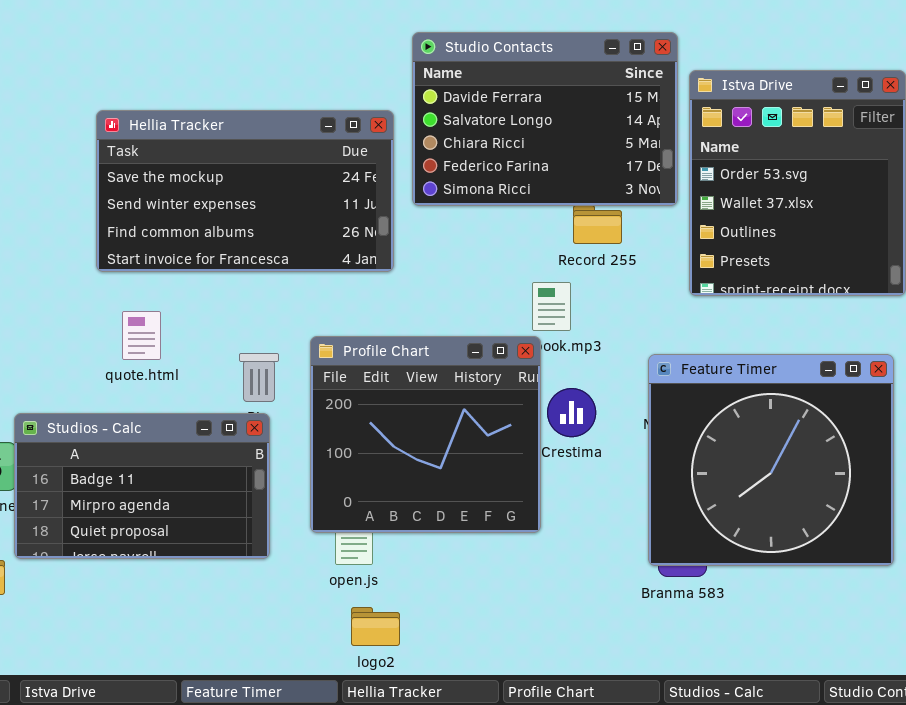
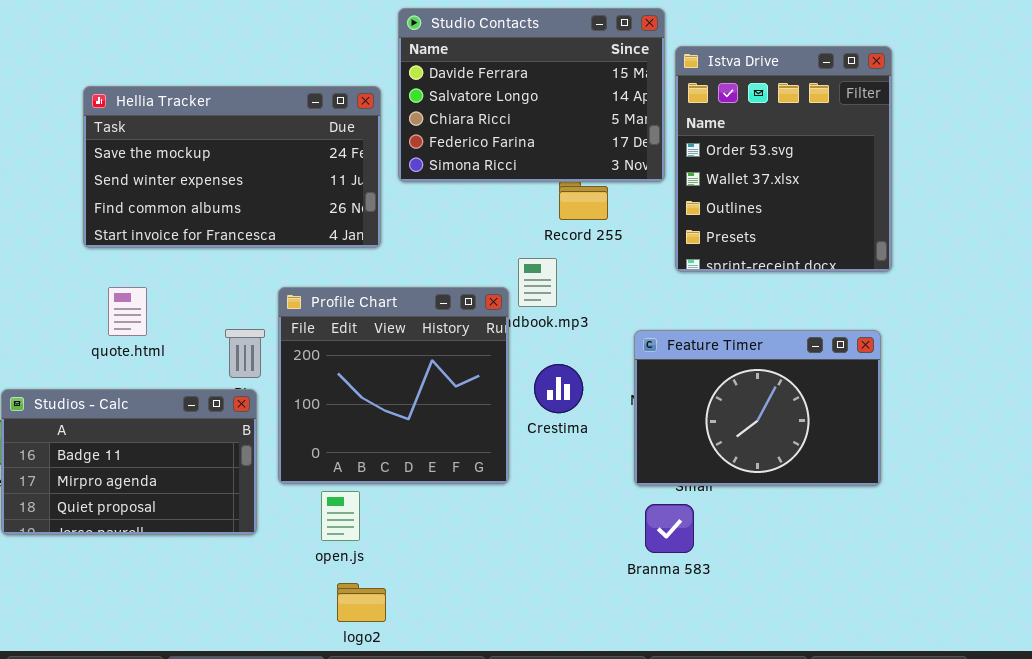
Profile Chart: [310,336,541,533] -> [278,287,509,484], moved
Feature Timer: [648,354,894,566] -> [634,330,881,486], resized

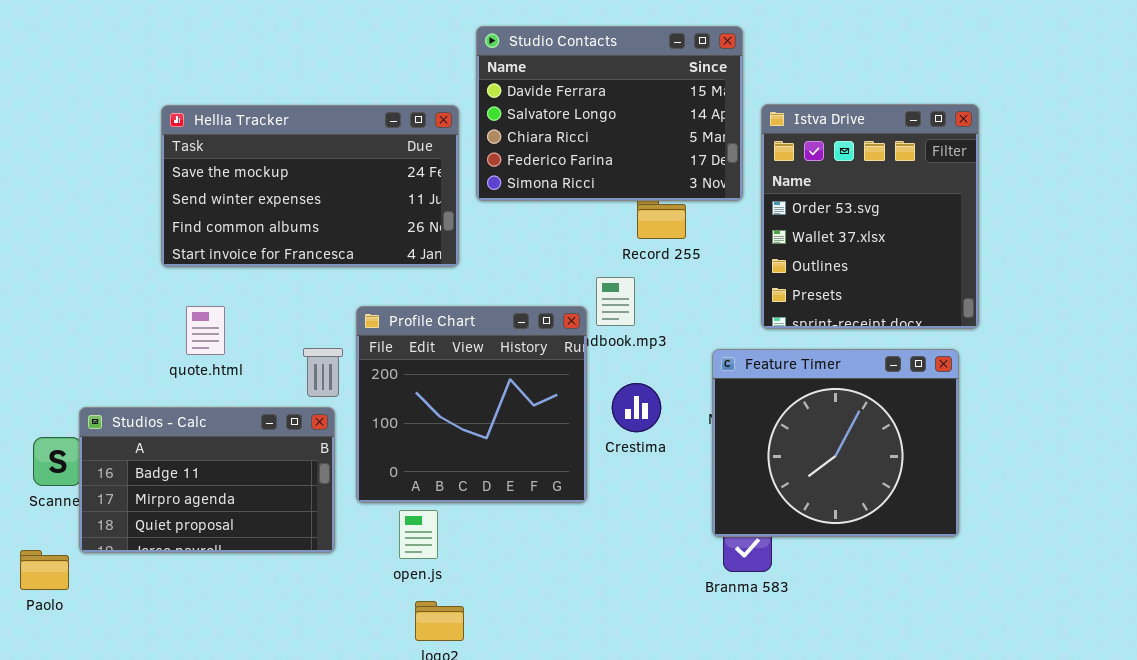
Istva Drive: [675,46,892,272] -> [761,104,979,329], moved
Feature Timer: [634,330,881,486] -> [712,349,959,537], resized

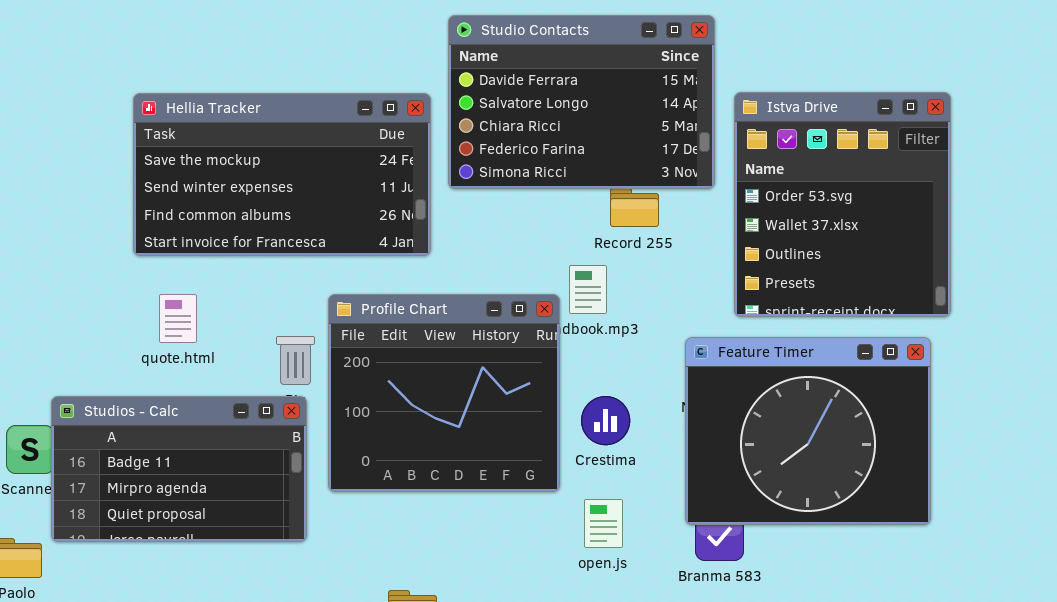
Crestima: [612,383,661,432] -> [581,396,630,445], moved
open.js: [399,510,438,559] -> [584,499,623,548], moved

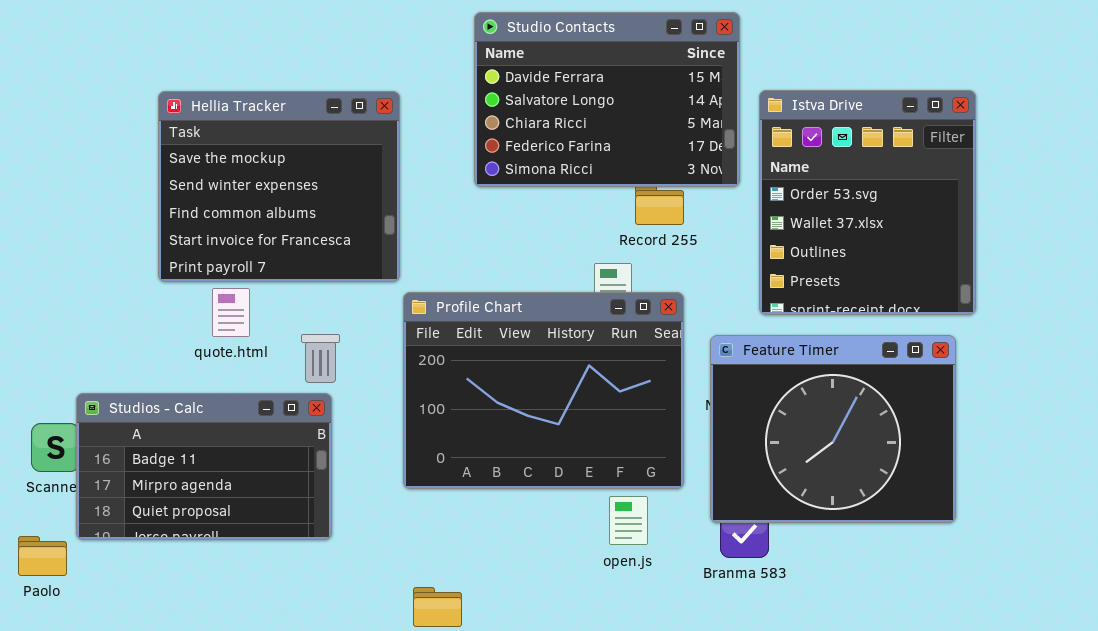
Hellia Tracker: [133,93,431,256] -> [158,91,400,282], resized
quote.html: [159,294,197,343] -> [212,288,250,337], moved
Profile Chart: [328,294,560,492] -> [403,292,684,489], moved, resized

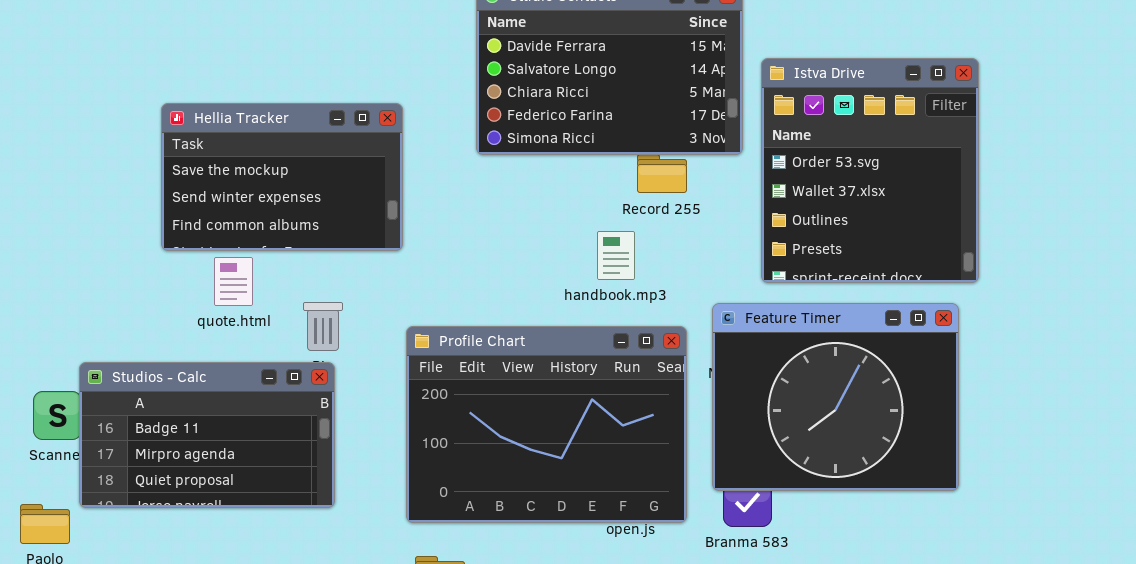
Hellia Tracker: [158,91,400,282] -> [161,103,403,251], resized
Profile Chart: [403,292,684,489] -> [406,326,687,523], moved

